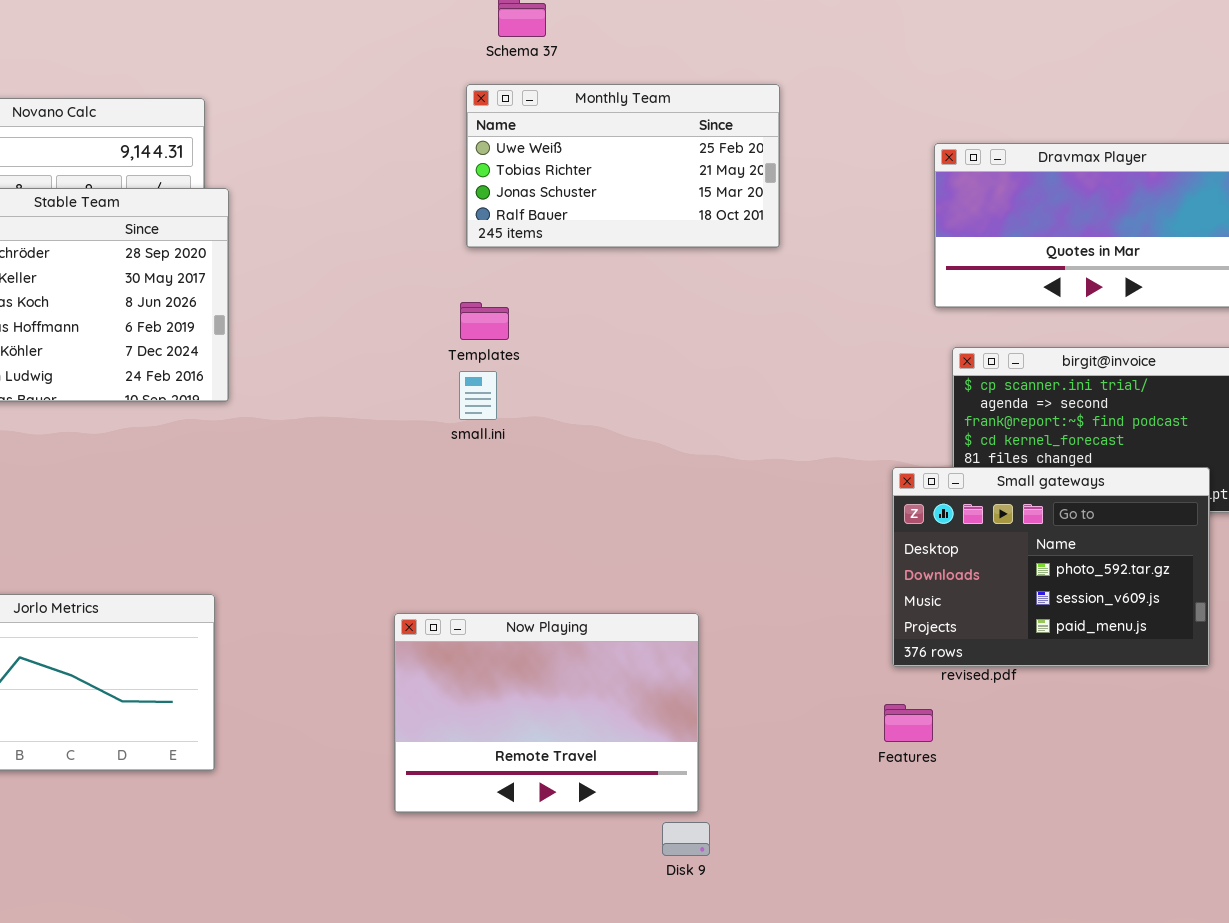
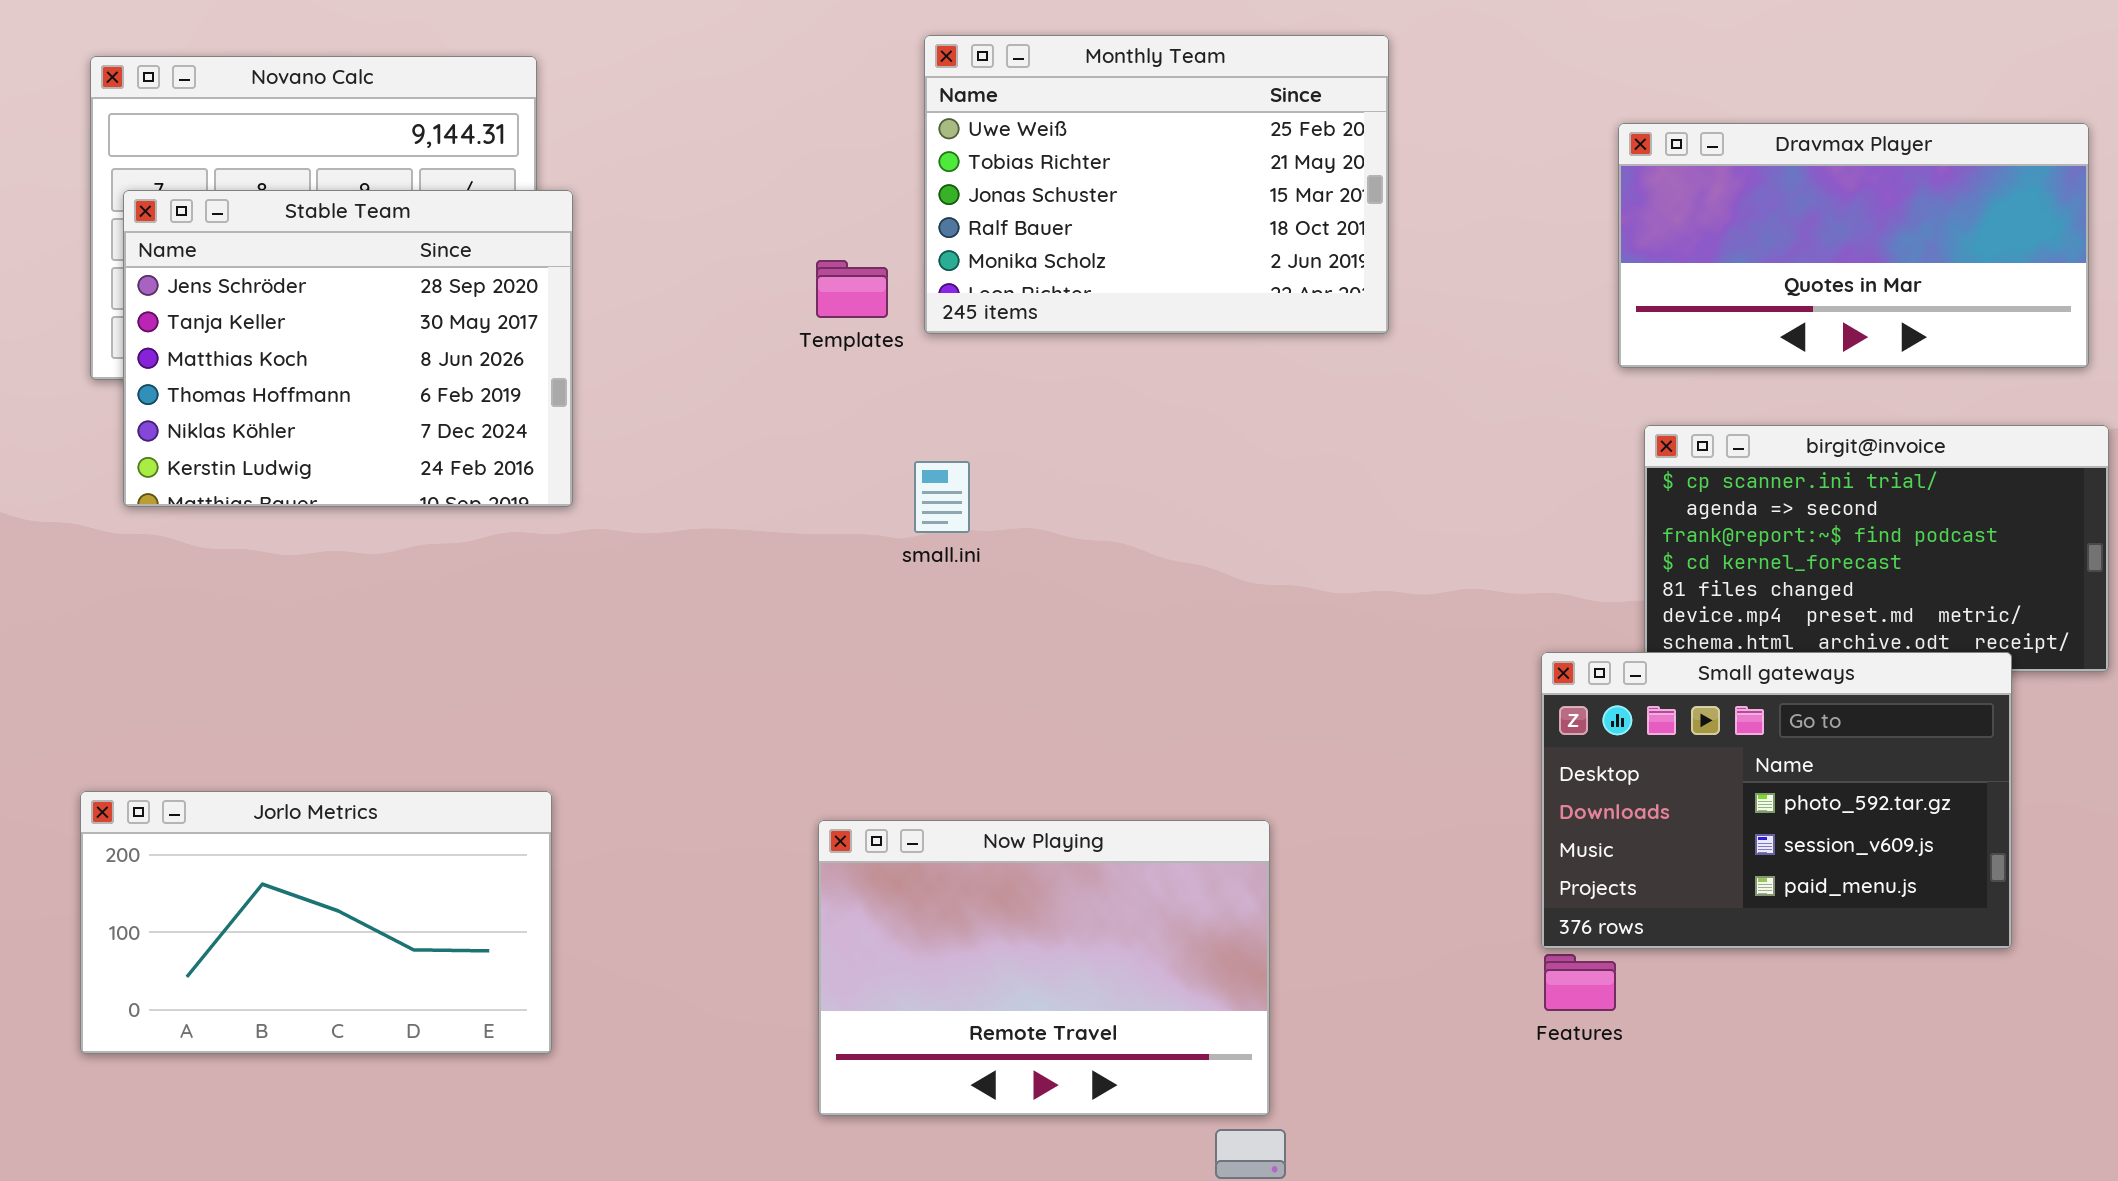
Monthly Team: [466,84,780,248] -> [924,35,1389,334], resized
Templates: [460,302,509,340] -> [816,260,888,318], moved
Small gateways: [892,467,1210,667] -> [1541,652,2012,949], moved

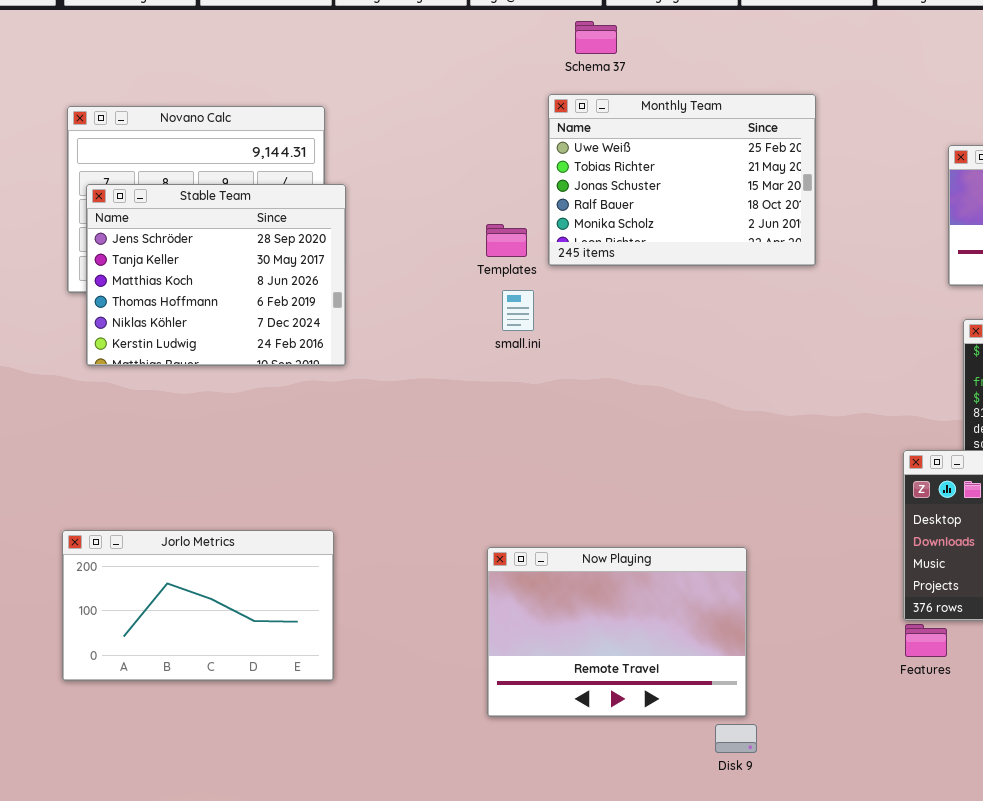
small.ini: [914,461,970,533] -> [502,290,534,331], moved

